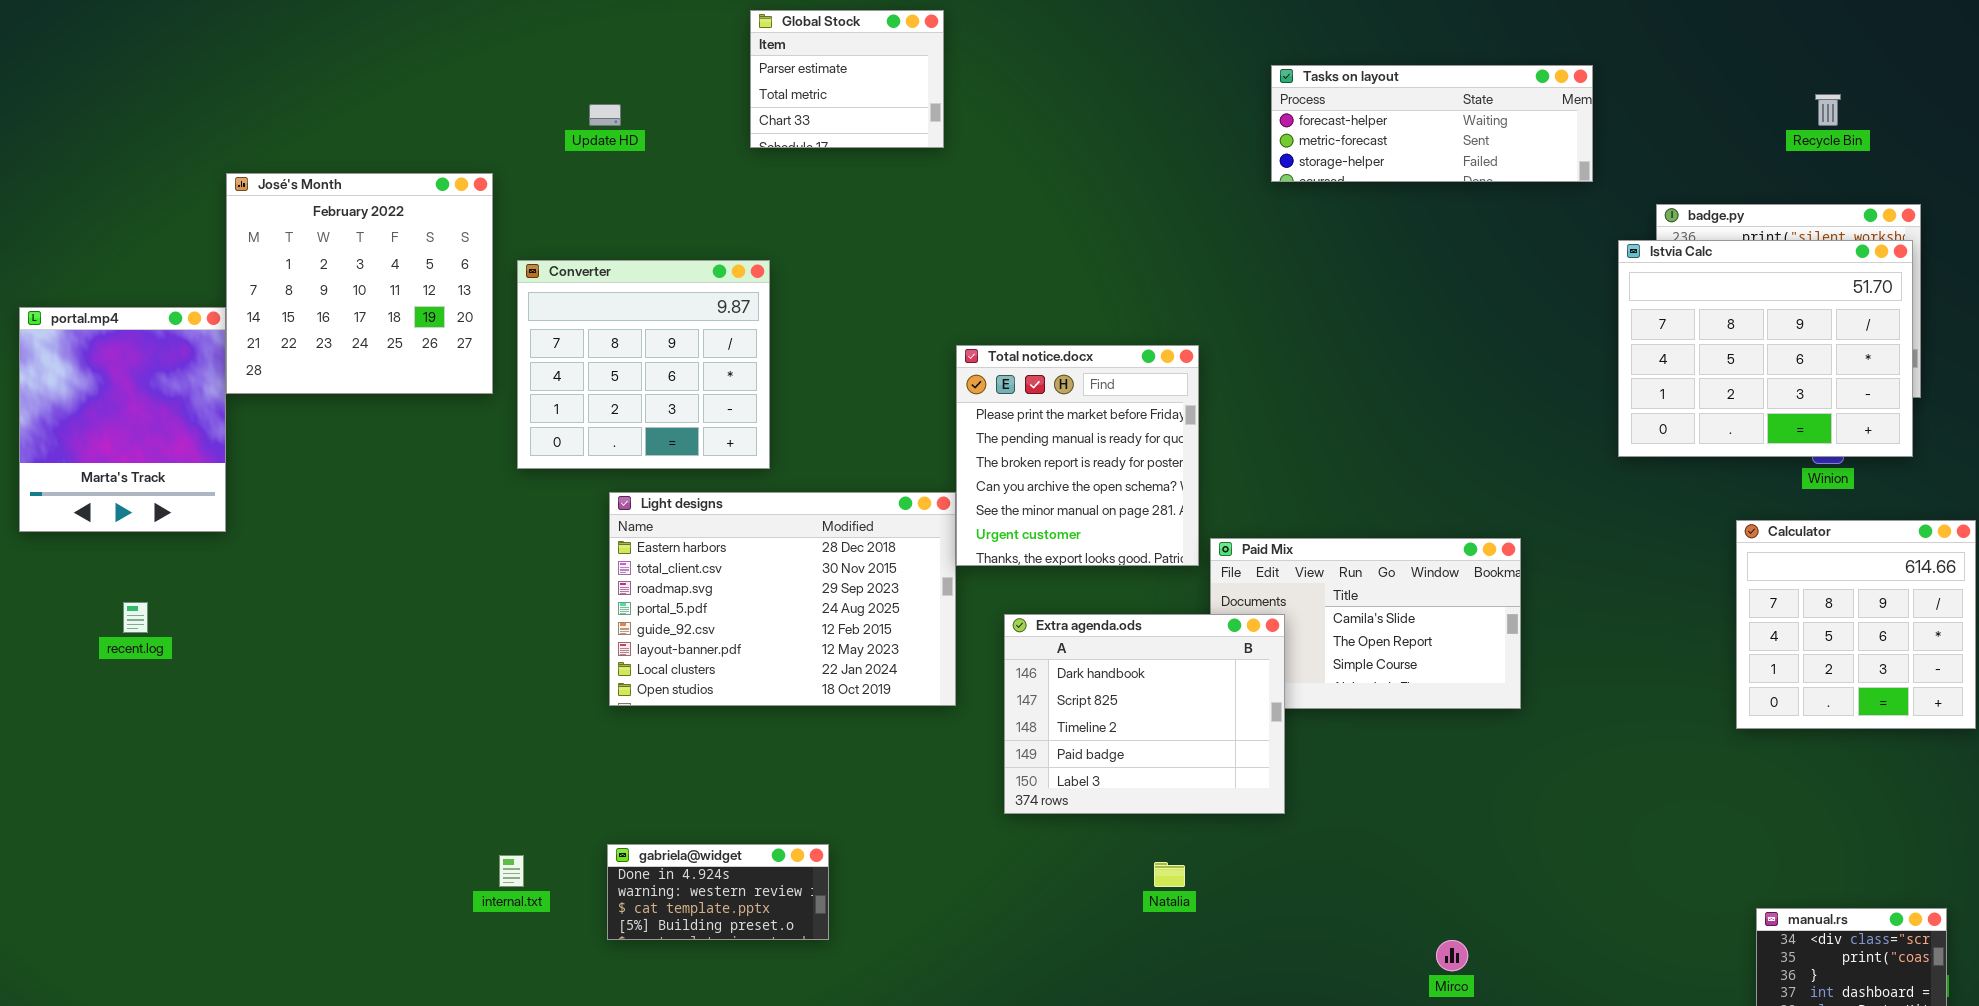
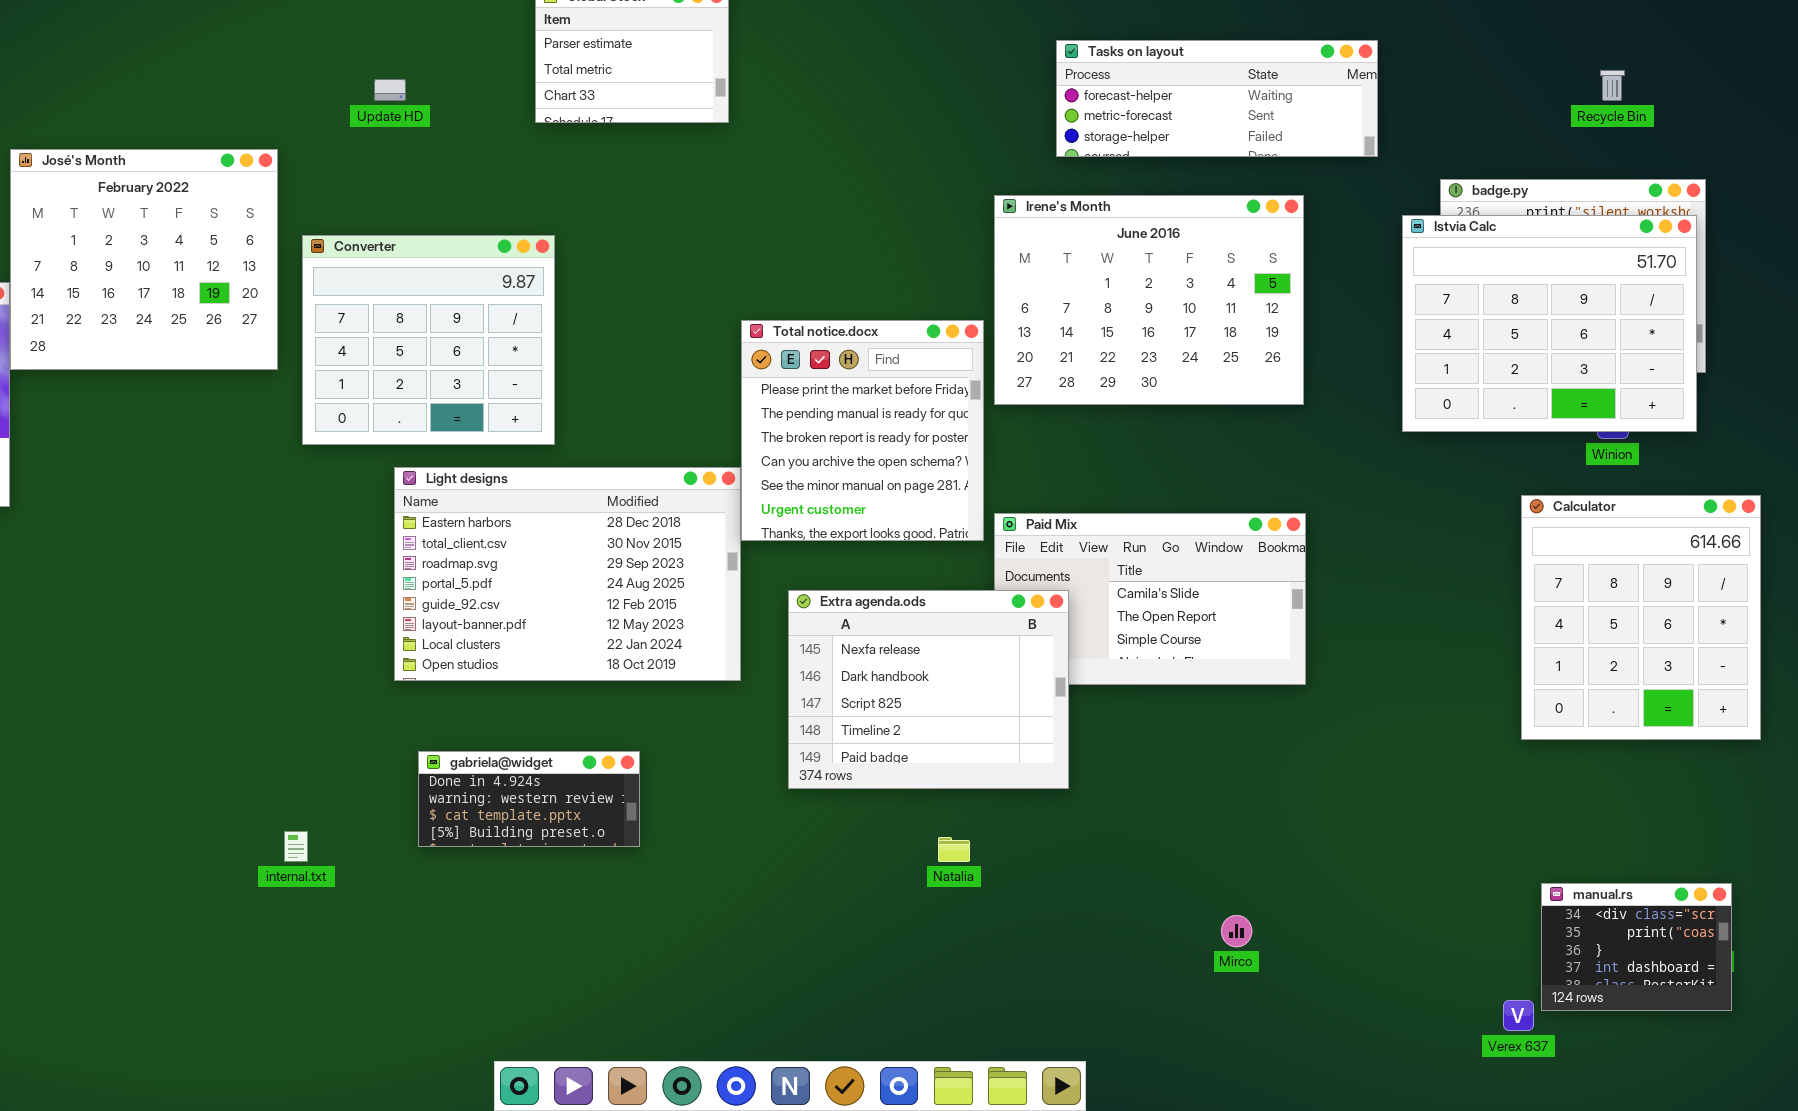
Irene's Month: none -> [994,195,1304,405], opened
Calculator: [1736,520,1976,729] -> [1521,495,1761,740], resized
Extra agenda.ods: [1004,614,1285,814] -> [788,590,1069,789], scrolled up 1 row
gabriela@widget: [607,844,829,940] -> [418,751,640,847], moved

